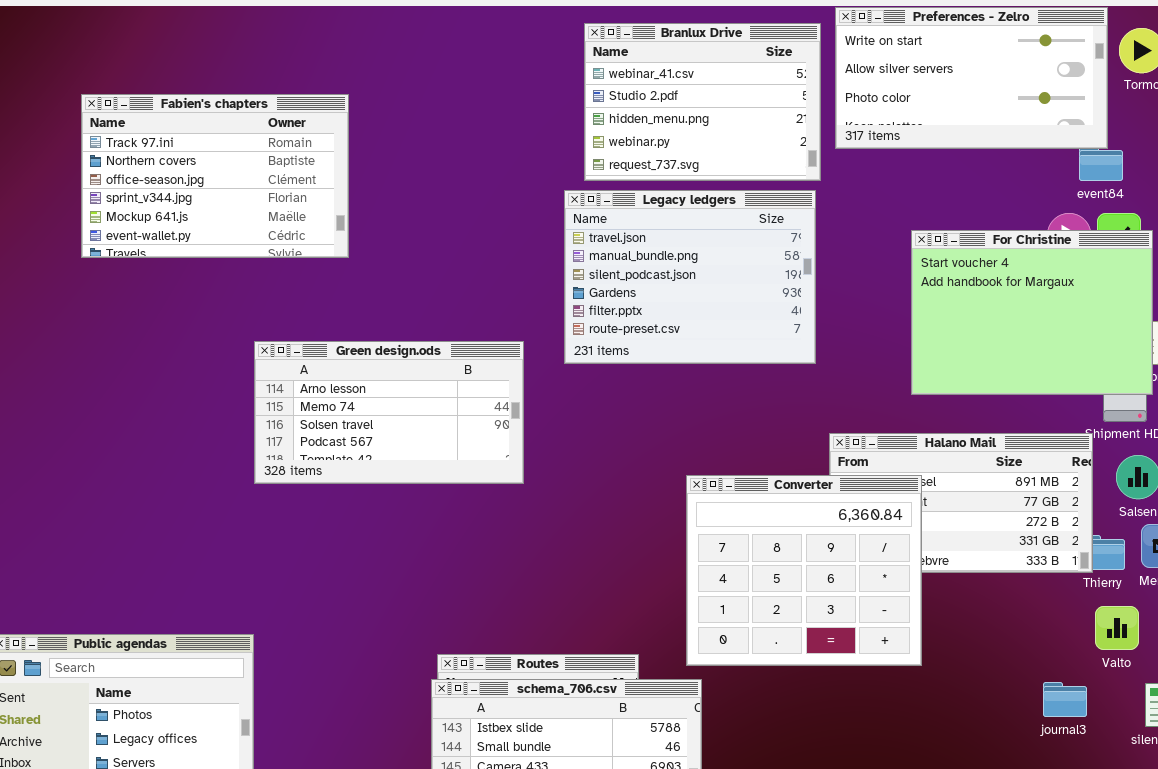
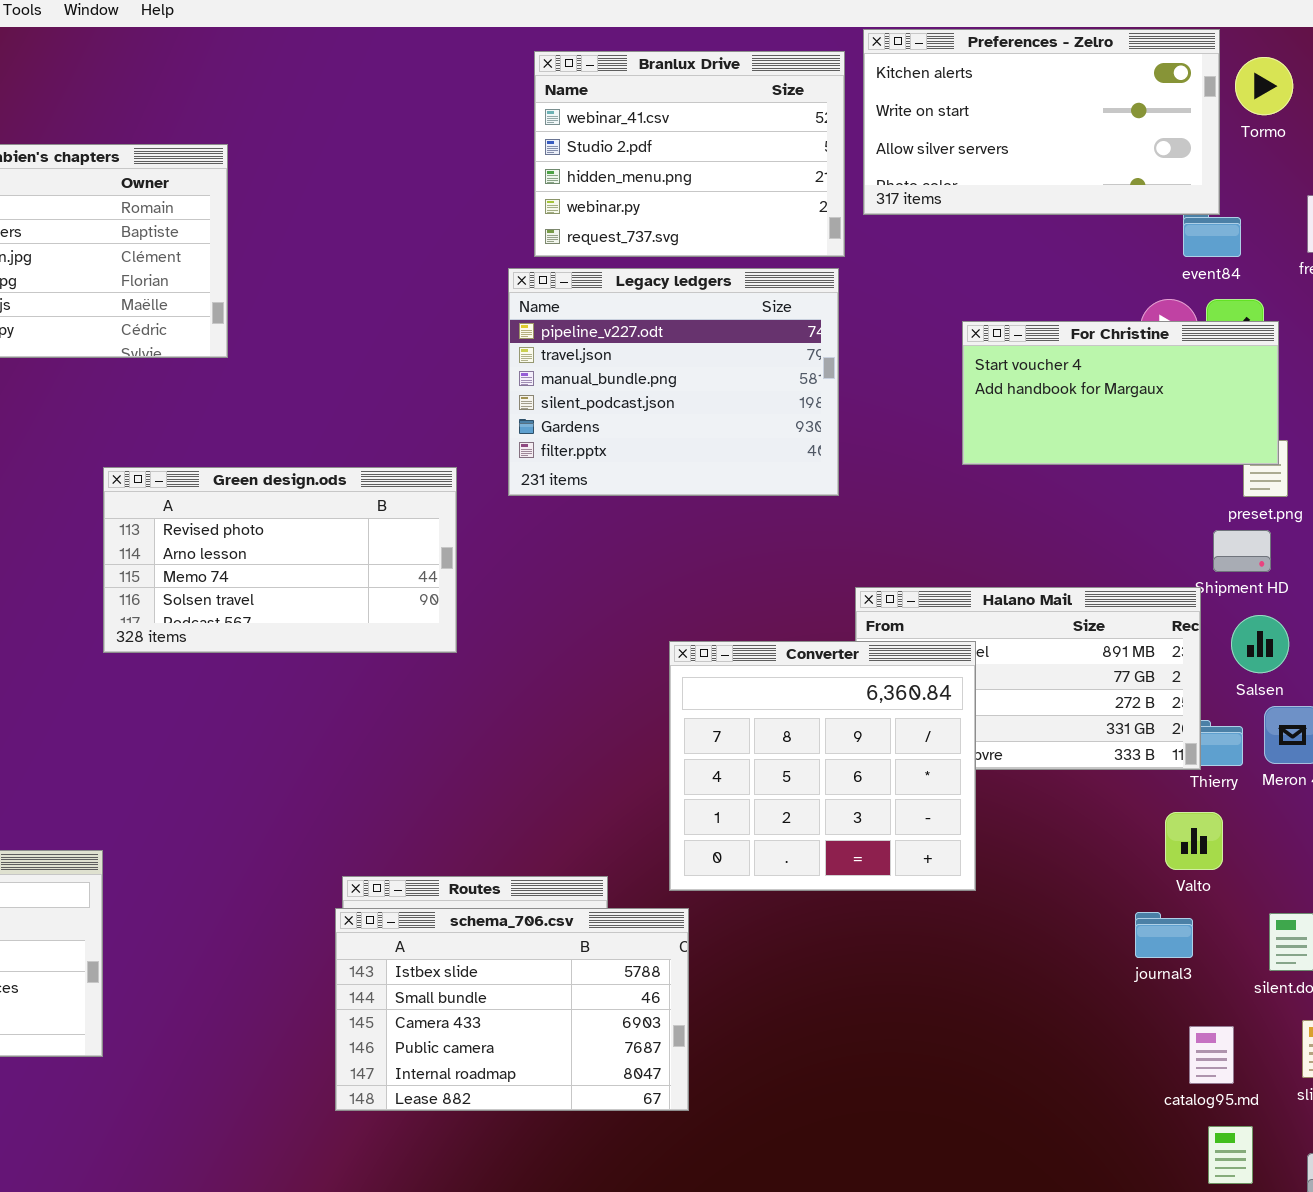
Preferences - Zelro: [835,7,1108,149] -> [863,29,1220,215], scrolled up 1 row
Legacy ledgers: [564,190,816,364] -> [508,268,839,496], scrolled up 1 row
For Christine: [911,230,1153,395] -> [962,321,1279,465], resized
Green design.ods: [254,341,524,484] -> [103,467,457,653], scrolled up 1 row
Valto: [1095,606,1139,650] -> [1165,812,1223,870], moved

